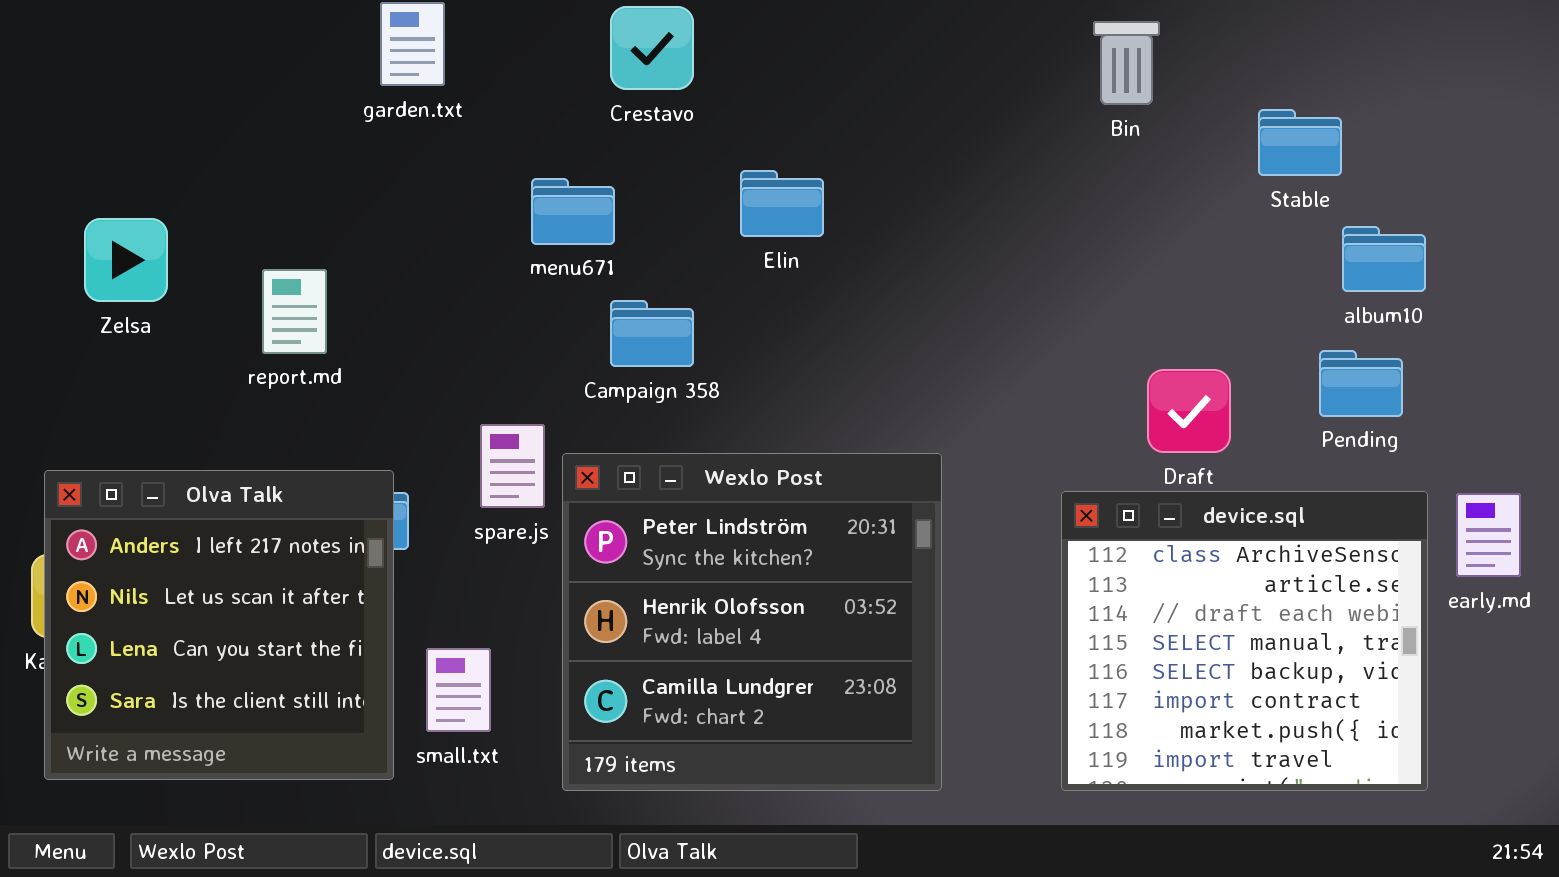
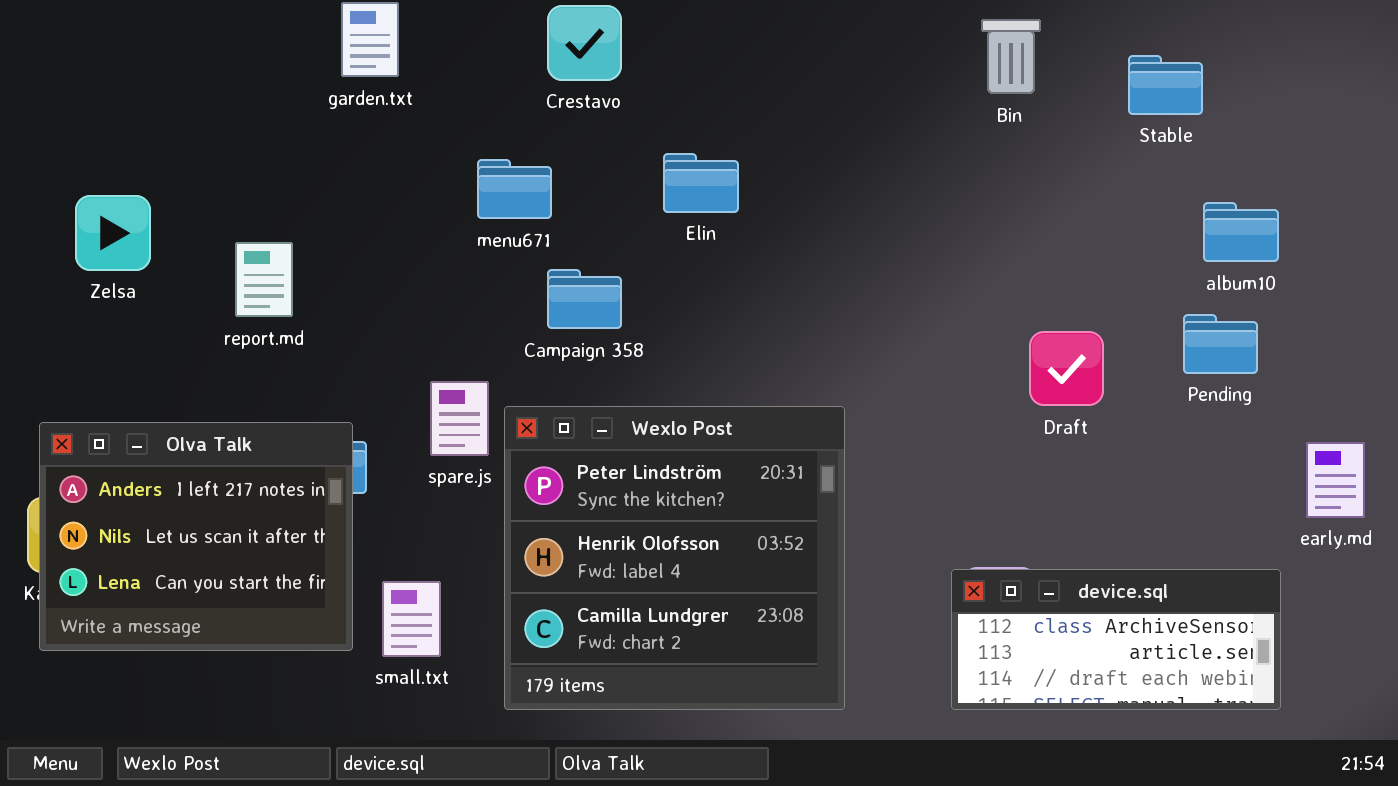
Stable: [1258,109,1342,176] -> [1128,55,1203,115], moved
Olva Talk: [44,470,394,780] -> [39,422,353,651], resized
device.sql: [1061,491,1428,791] -> [951,569,1281,710], resized

